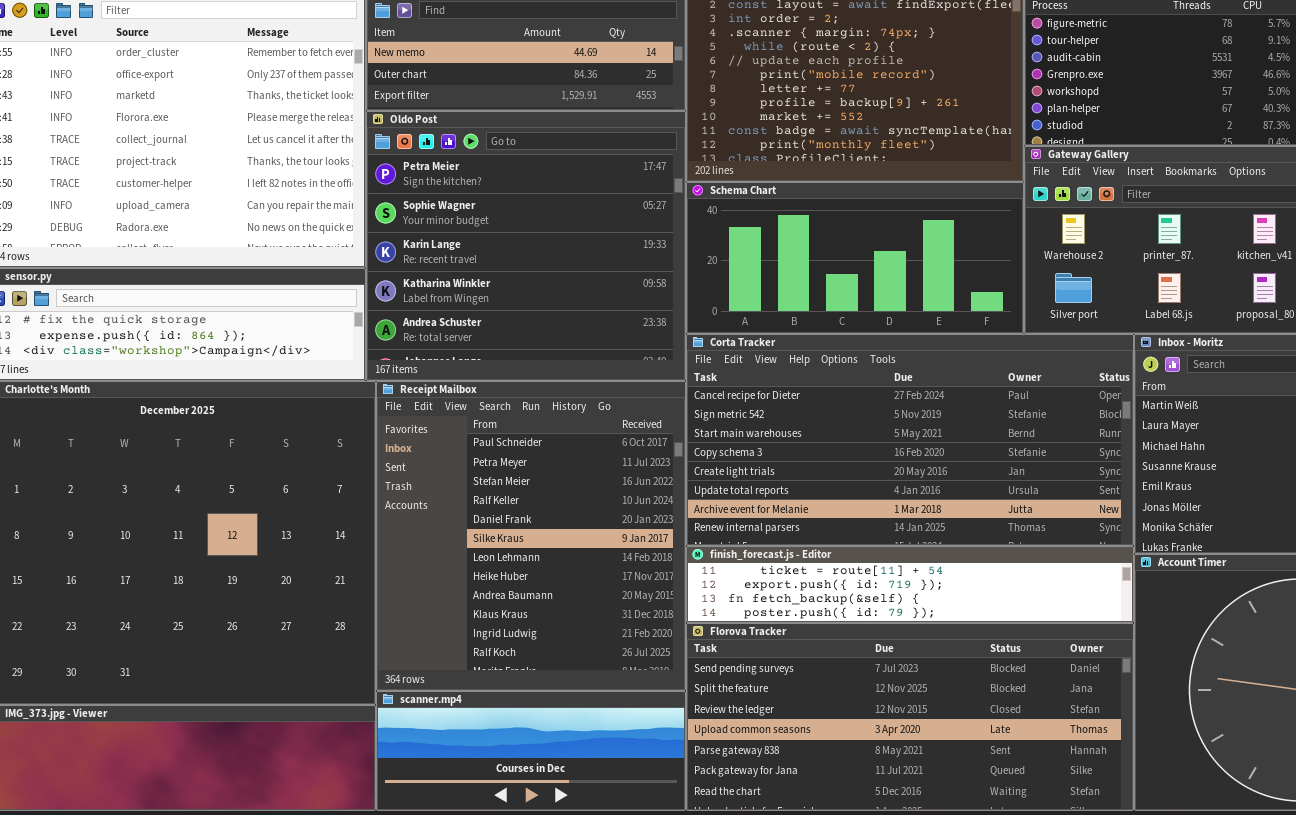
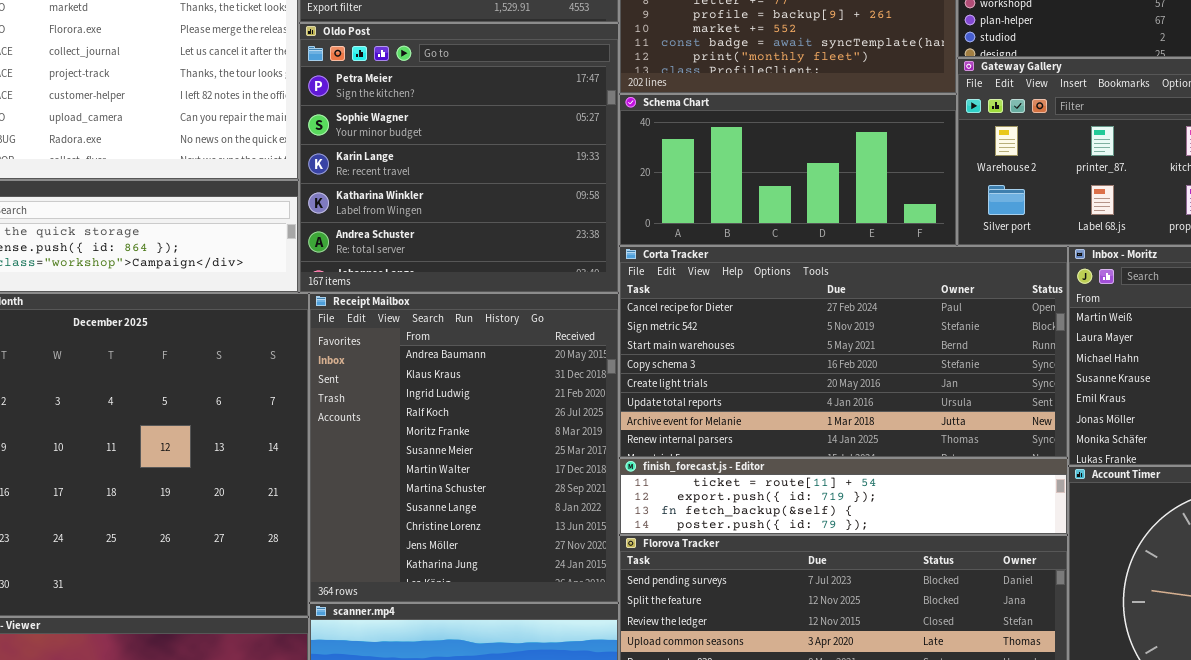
Receipt Mailbox: [376,381,686,691] -> [309,293,619,603], scrolled down 8 rows

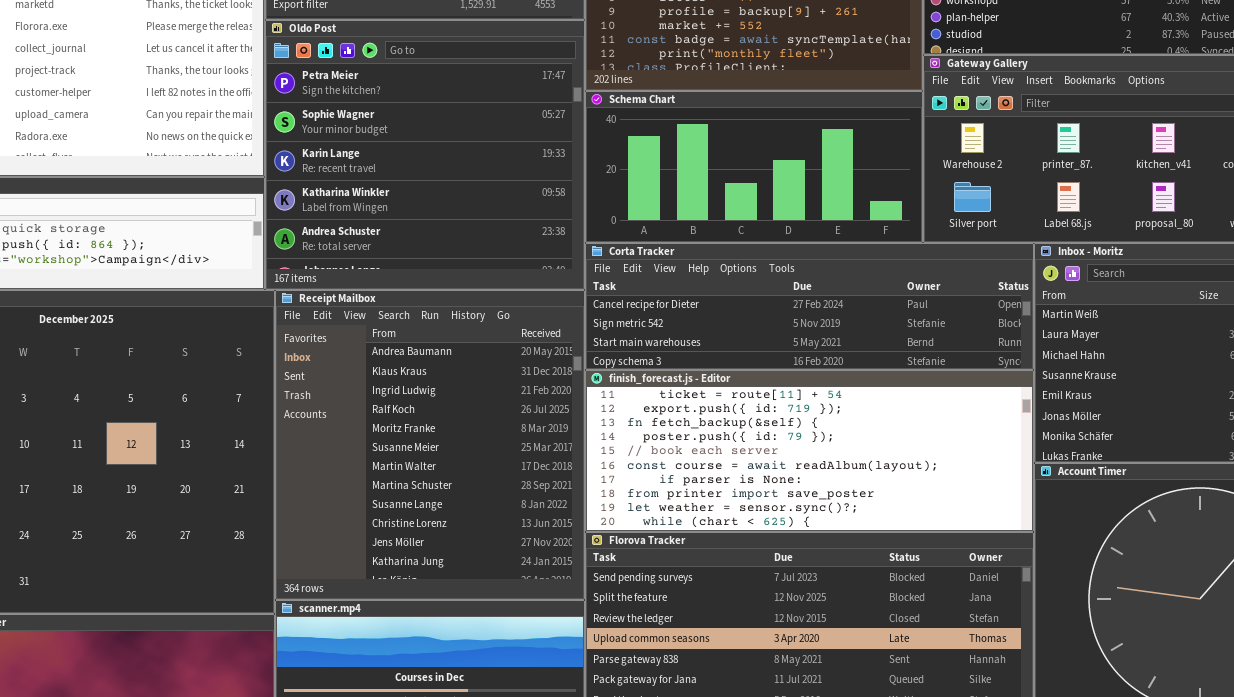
Corta Tracker: [619,246,1068,458] -> [585,243,1034,370], resized
finish_forecast.js - Editor: [619,458,1068,535] -> [585,370,1034,532], resized

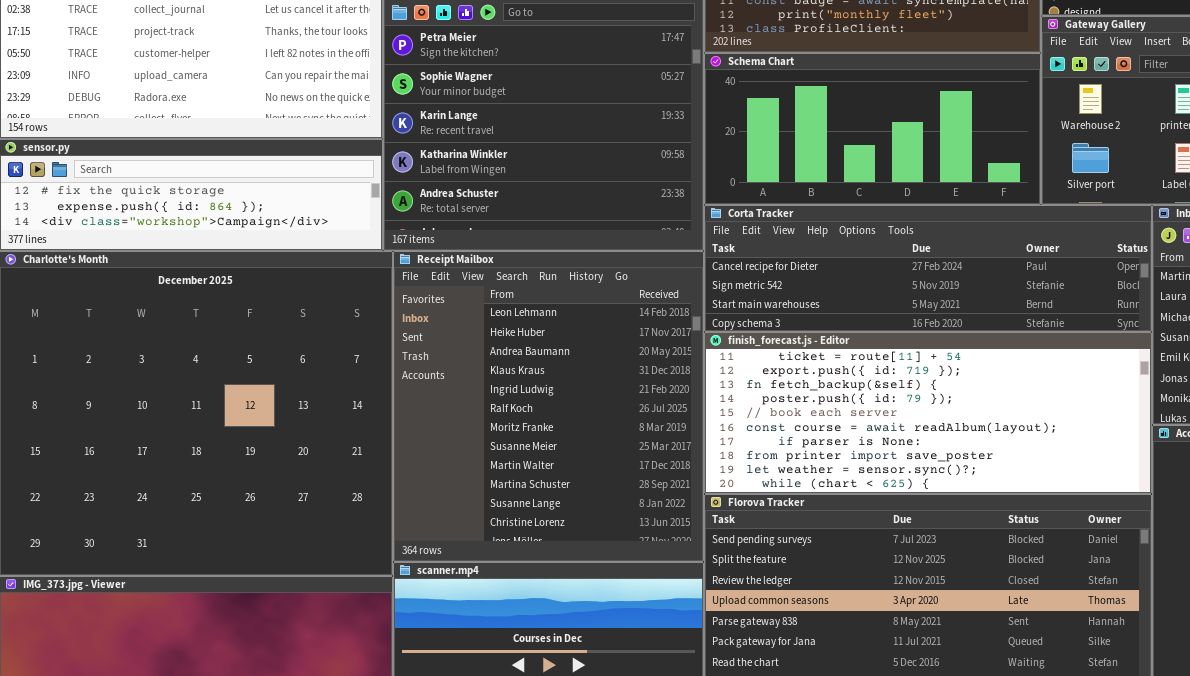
Receipt Mailbox: [275,290,585,600] -> [393,251,704,562], scrolled up 2 rows

